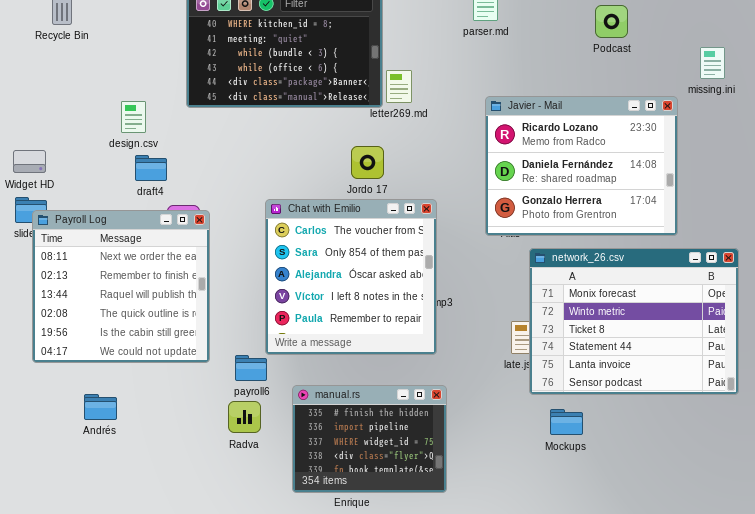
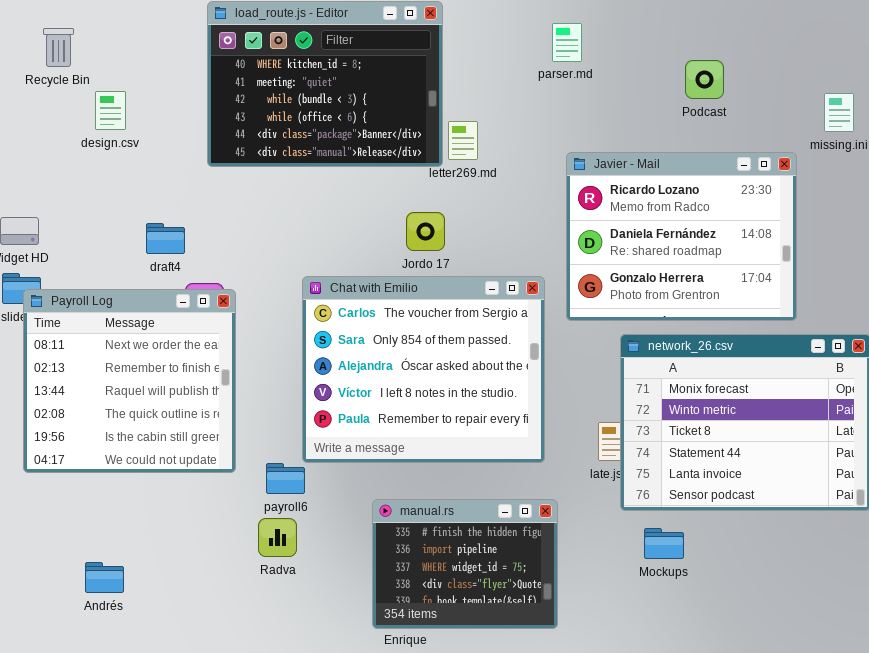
Podcast: [595,5,628,38] -> [685,60,724,99], moved
design.csv: [121,101,146,133] -> [95,91,126,130], moved
Chat with Emilio: [265,199,437,355] -> [302,276,545,463], resized
manual.rs: [292,385,447,493] -> [372,499,558,629], moved
Andrés: [84,394,117,420] -> [85,562,124,593], moved

